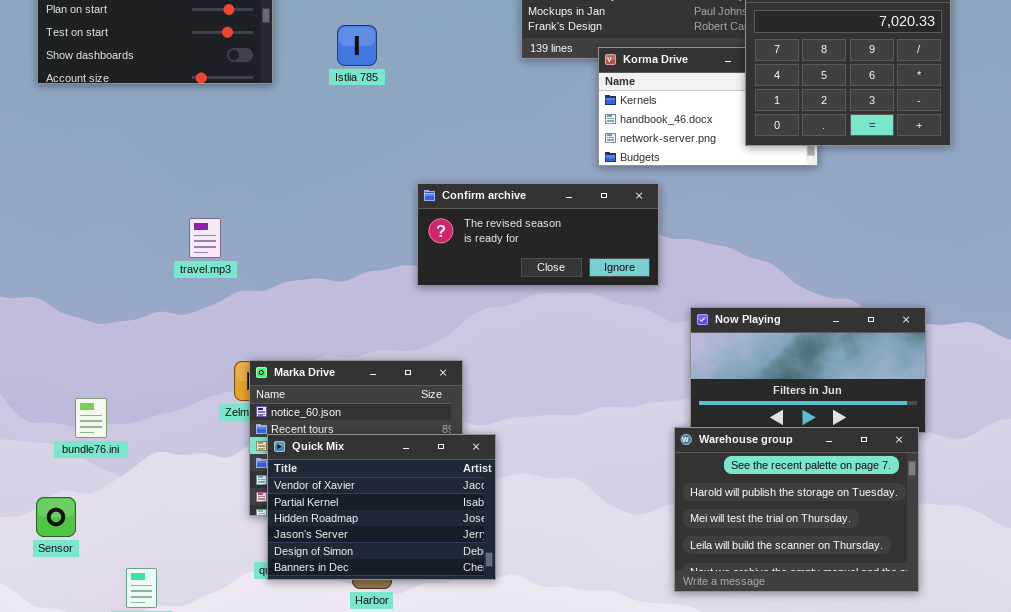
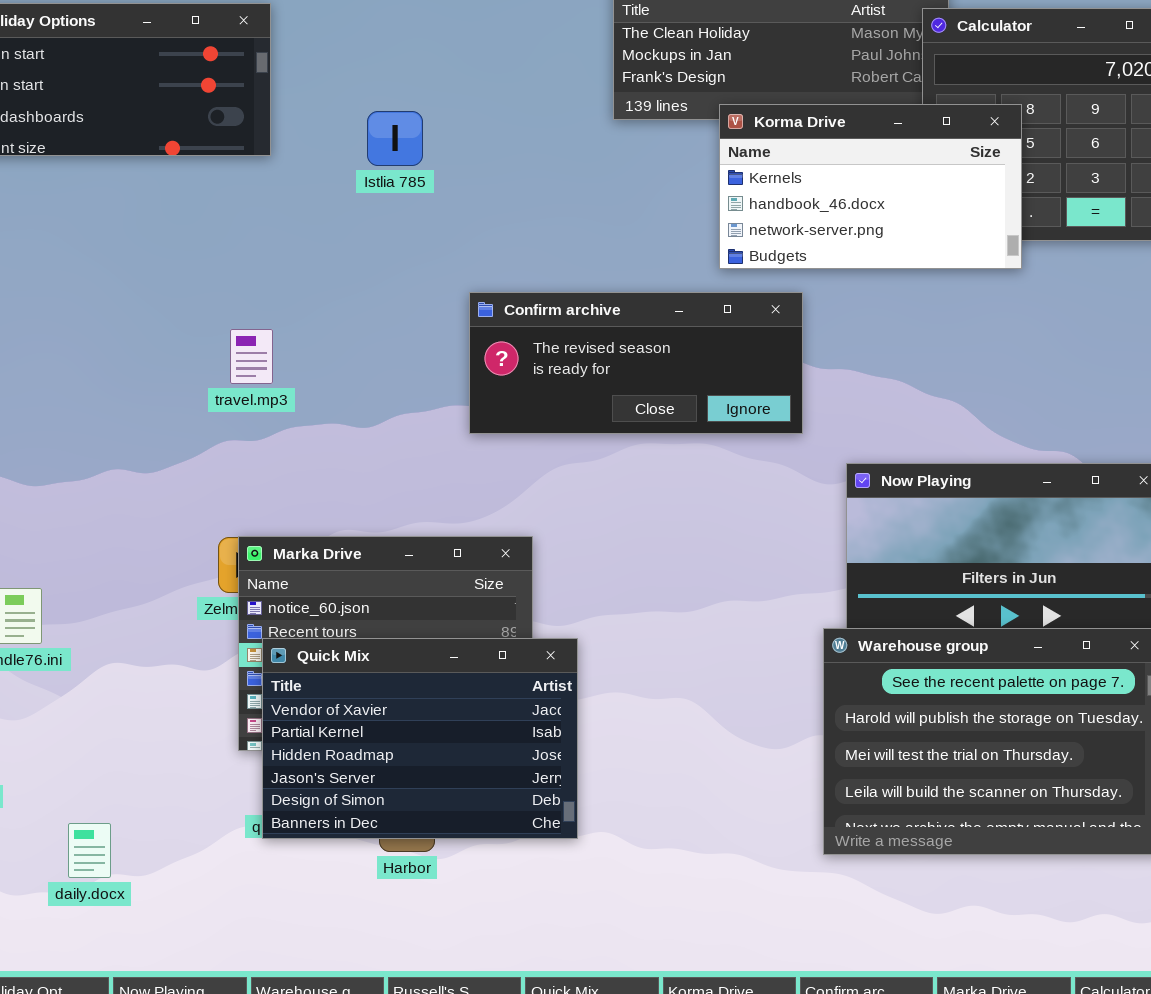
Istlia 785: [337,25,377,66] -> [367,111,423,166], moved
Korma Drive: [598,47,818,166] -> [719,104,1022,269], raised
travel.mp3: [189,218,221,258] -> [230,329,273,384], moved

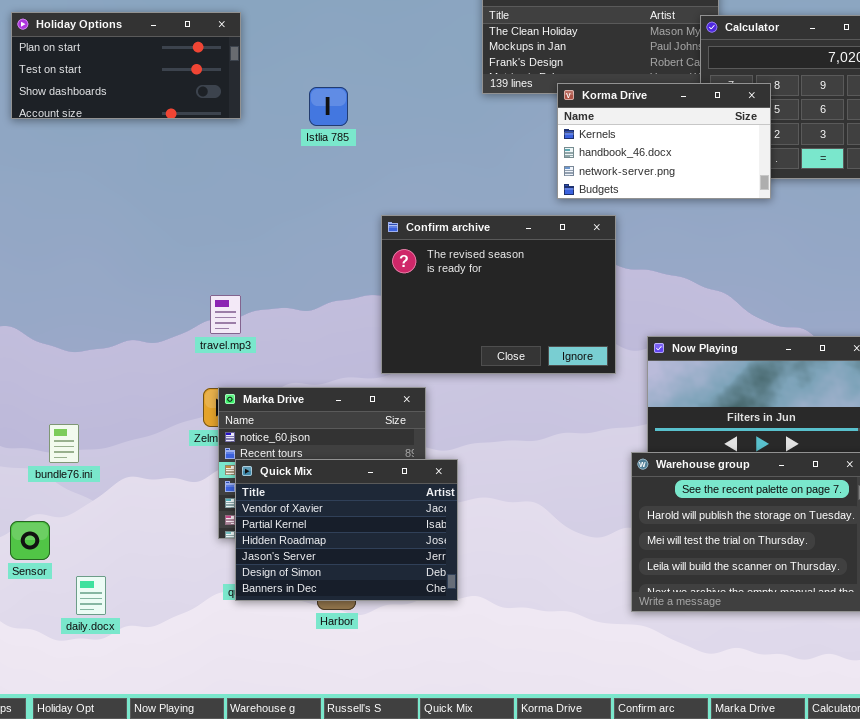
Confirm archive: [469,292,803,434] -> [381,215,616,374], resized
travel.mp3: [230,329,273,384] -> [210,295,241,334], moved
daily.docx: [68,823,111,878] -> [76,576,106,615], moved

